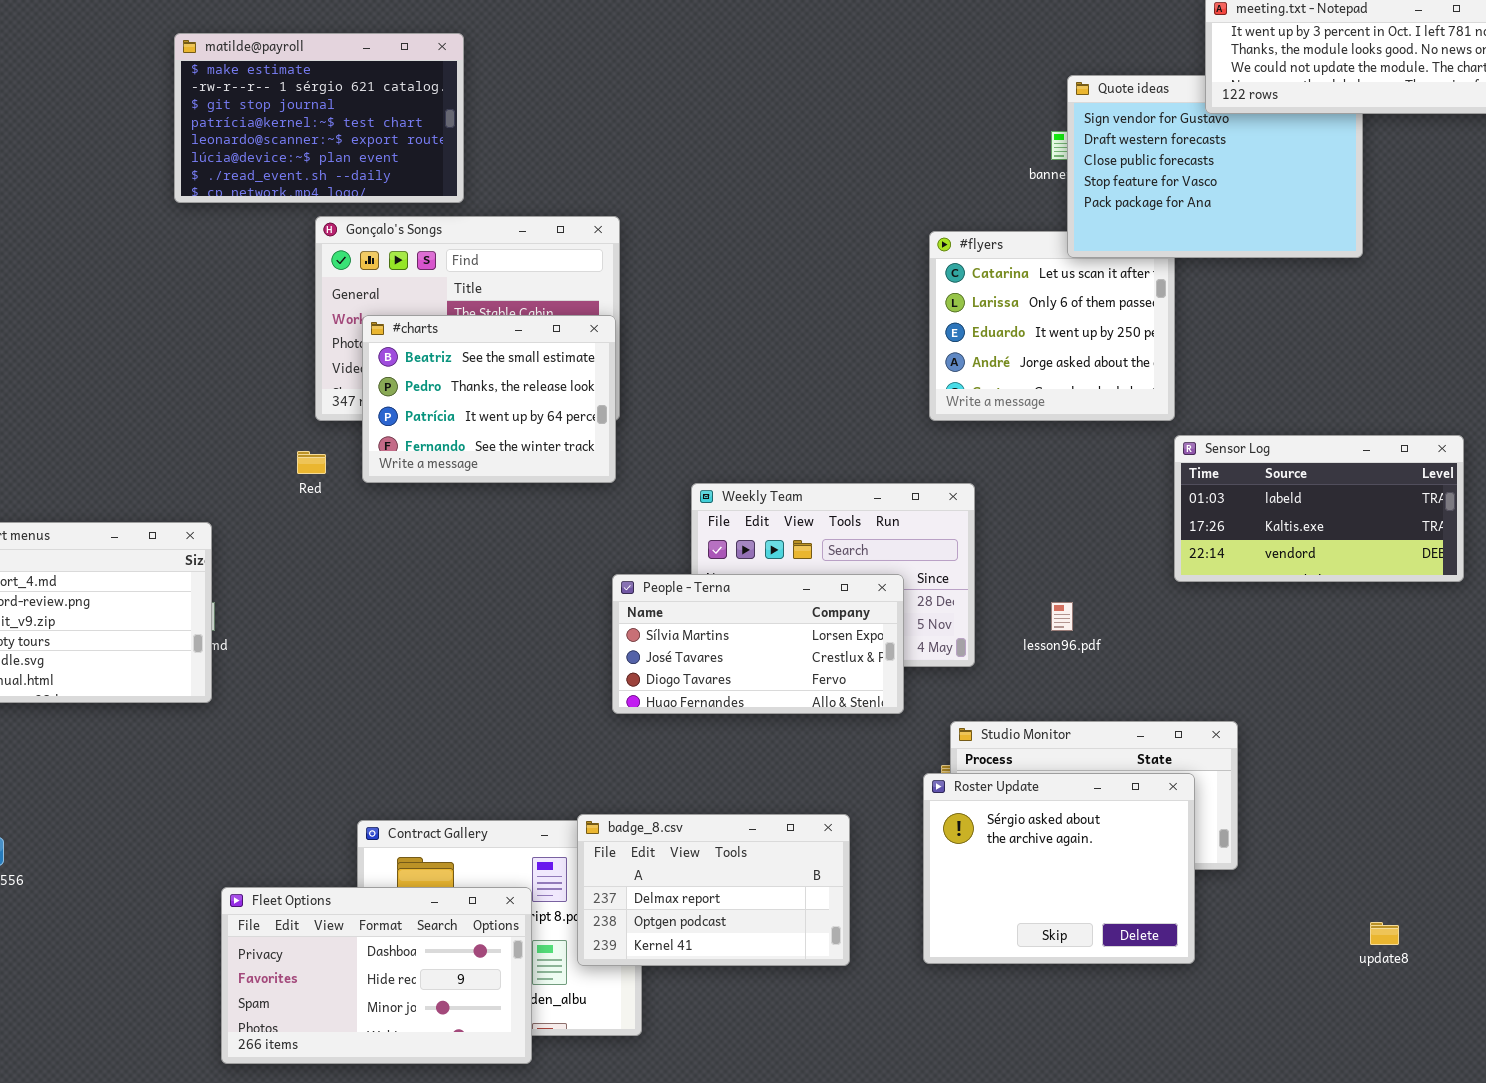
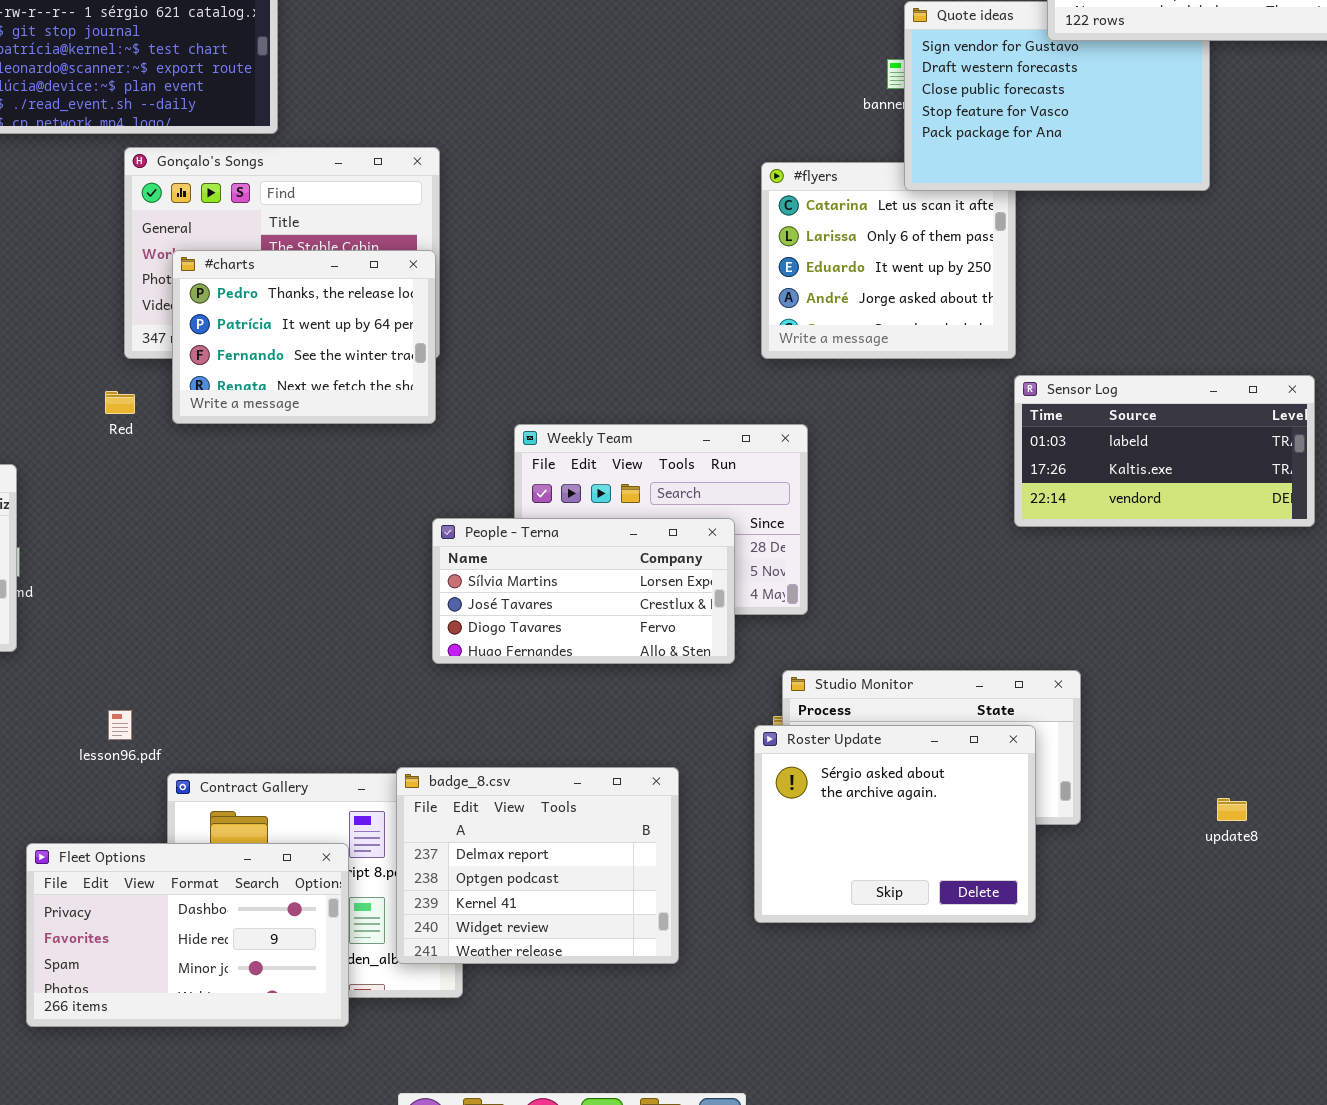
#charts: [362,315,616,483] -> [172,250,436,424], scrolled down 1 row
lesson96.pdf: [1051,602,1073,631] -> [108,710,132,740], moved
badge_8.csv: [577,814,850,966] -> [396,767,679,964], resized
update8: [1370,922,1399,945] -> [1217,798,1247,821], moved

